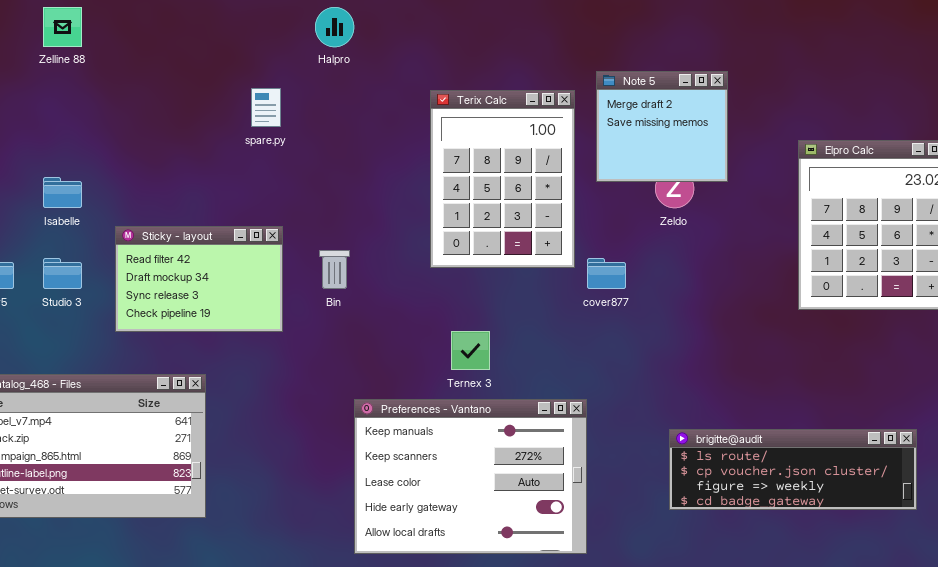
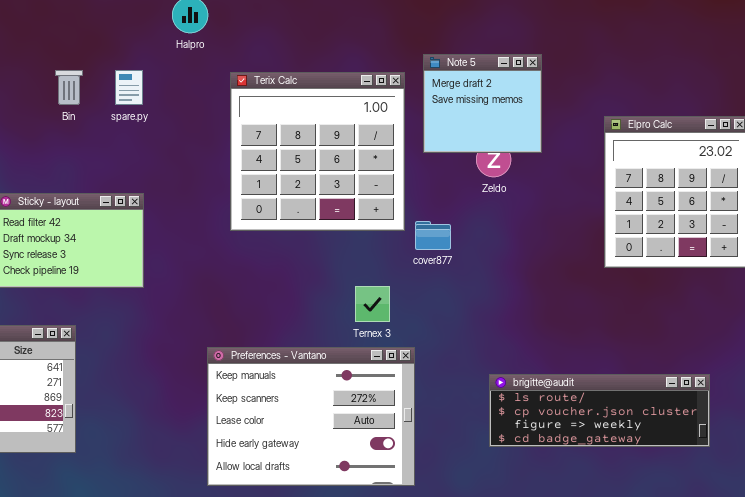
Terix Calc: [430,90,575,268] -> [230,72,405,231], resized
Bin: [319,250,350,289] -> [55,70,83,105], moved
Ternex 3: [451,331,490,370] -> [355,286,390,322], moved

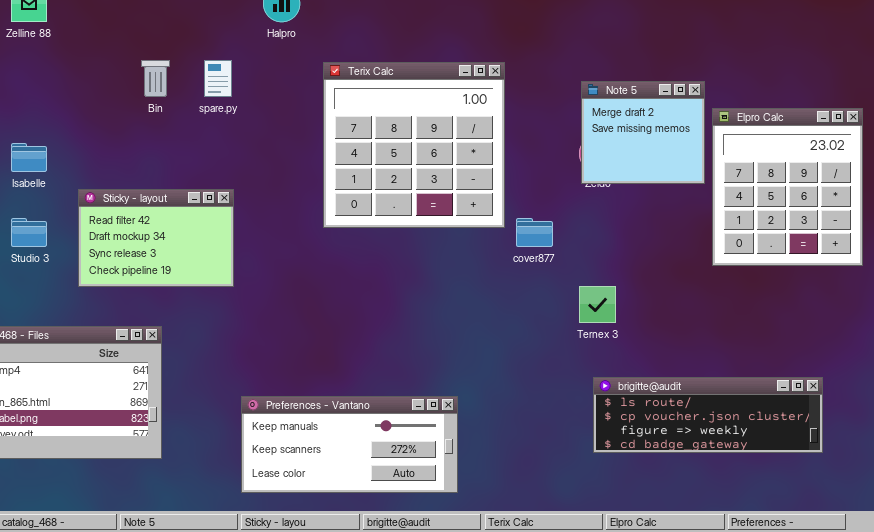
Note 5: [423,54,542,153] -> [581,81,705,184], moved
Ternex 3: [355,286,390,322] -> [579,286,616,323], moved
Preferences - Vantano: [207,347,415,486] -> [241,396,458,493], moved, resized

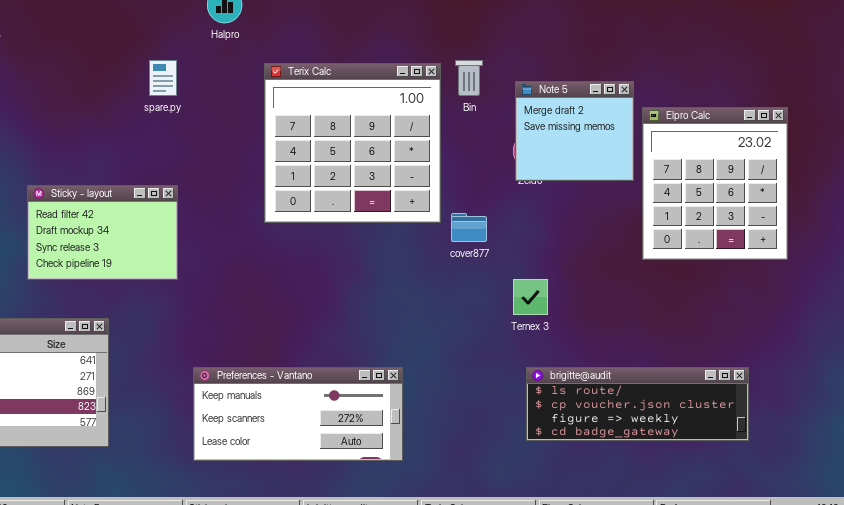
Bin: [141,60,170,97] -> [455,60,483,96], moved
Preferences - Vantano: [241,396,458,493] -> [193,367,403,461], moved

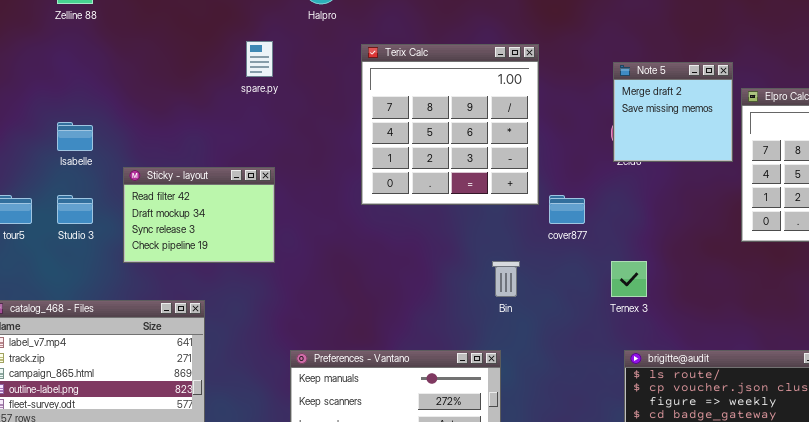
Bin: [455,60,483,96] -> [492,261,520,297], moved

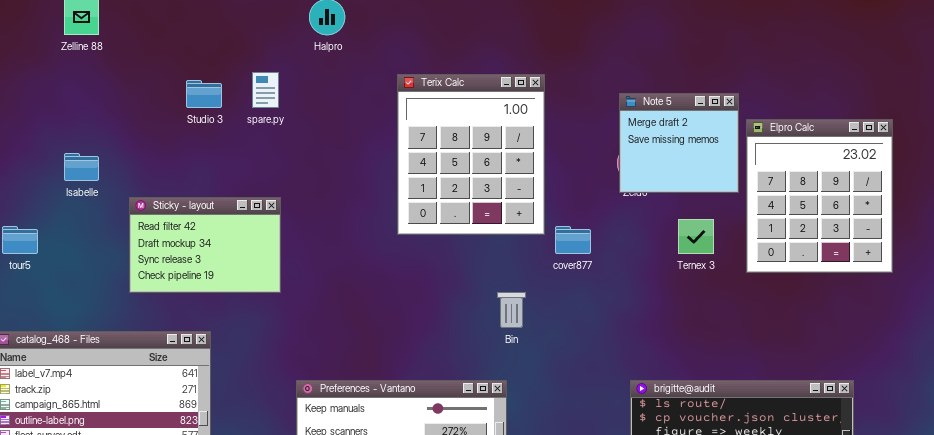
Terix Calc: [361,44,539,205] -> [397,74,545,235], resized
Studio 3: [57,195,93,224] -> [186,80,222,108], moved
Ternex 3: [611,261,647,297] -> [678,219,714,254], moved

